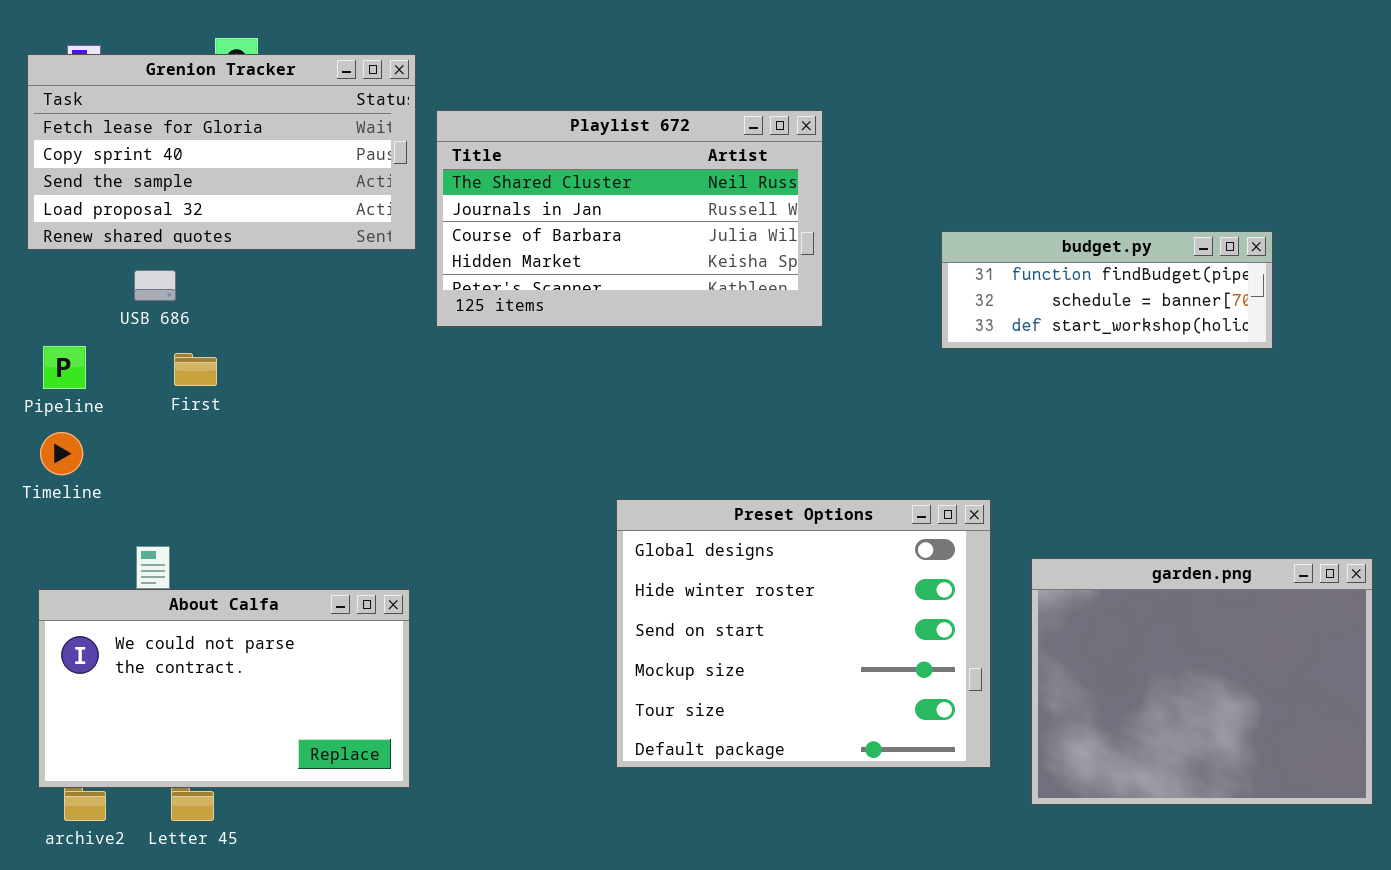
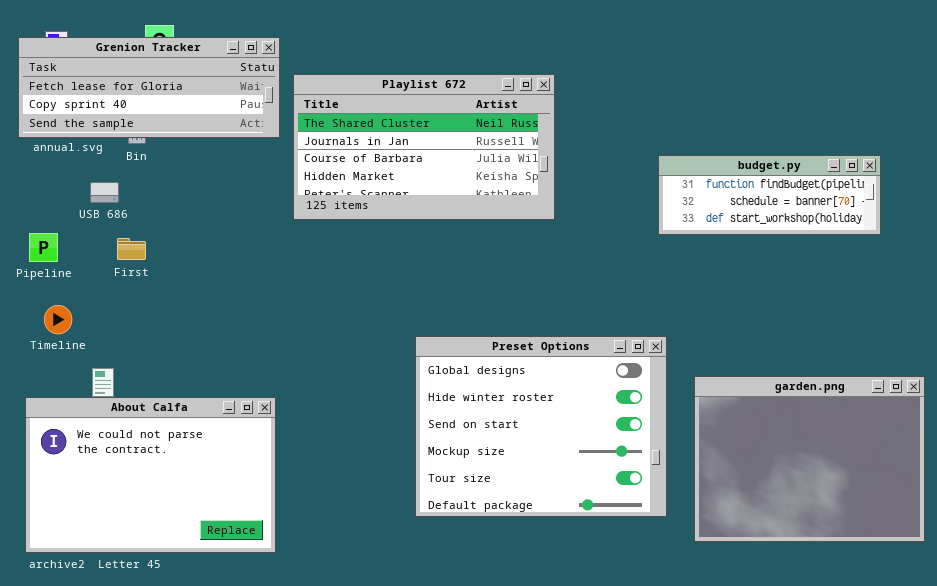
Grenion Tracker: [27,54,416,250] -> [18,37,280,138], resized
budget.py: [941,231,1273,349] -> [658,155,881,235], moved
Timeline: [40,432,83,475] -> [44,305,72,334], moved
About Calfa: [38,589,410,788] -> [25,397,276,553], resized

